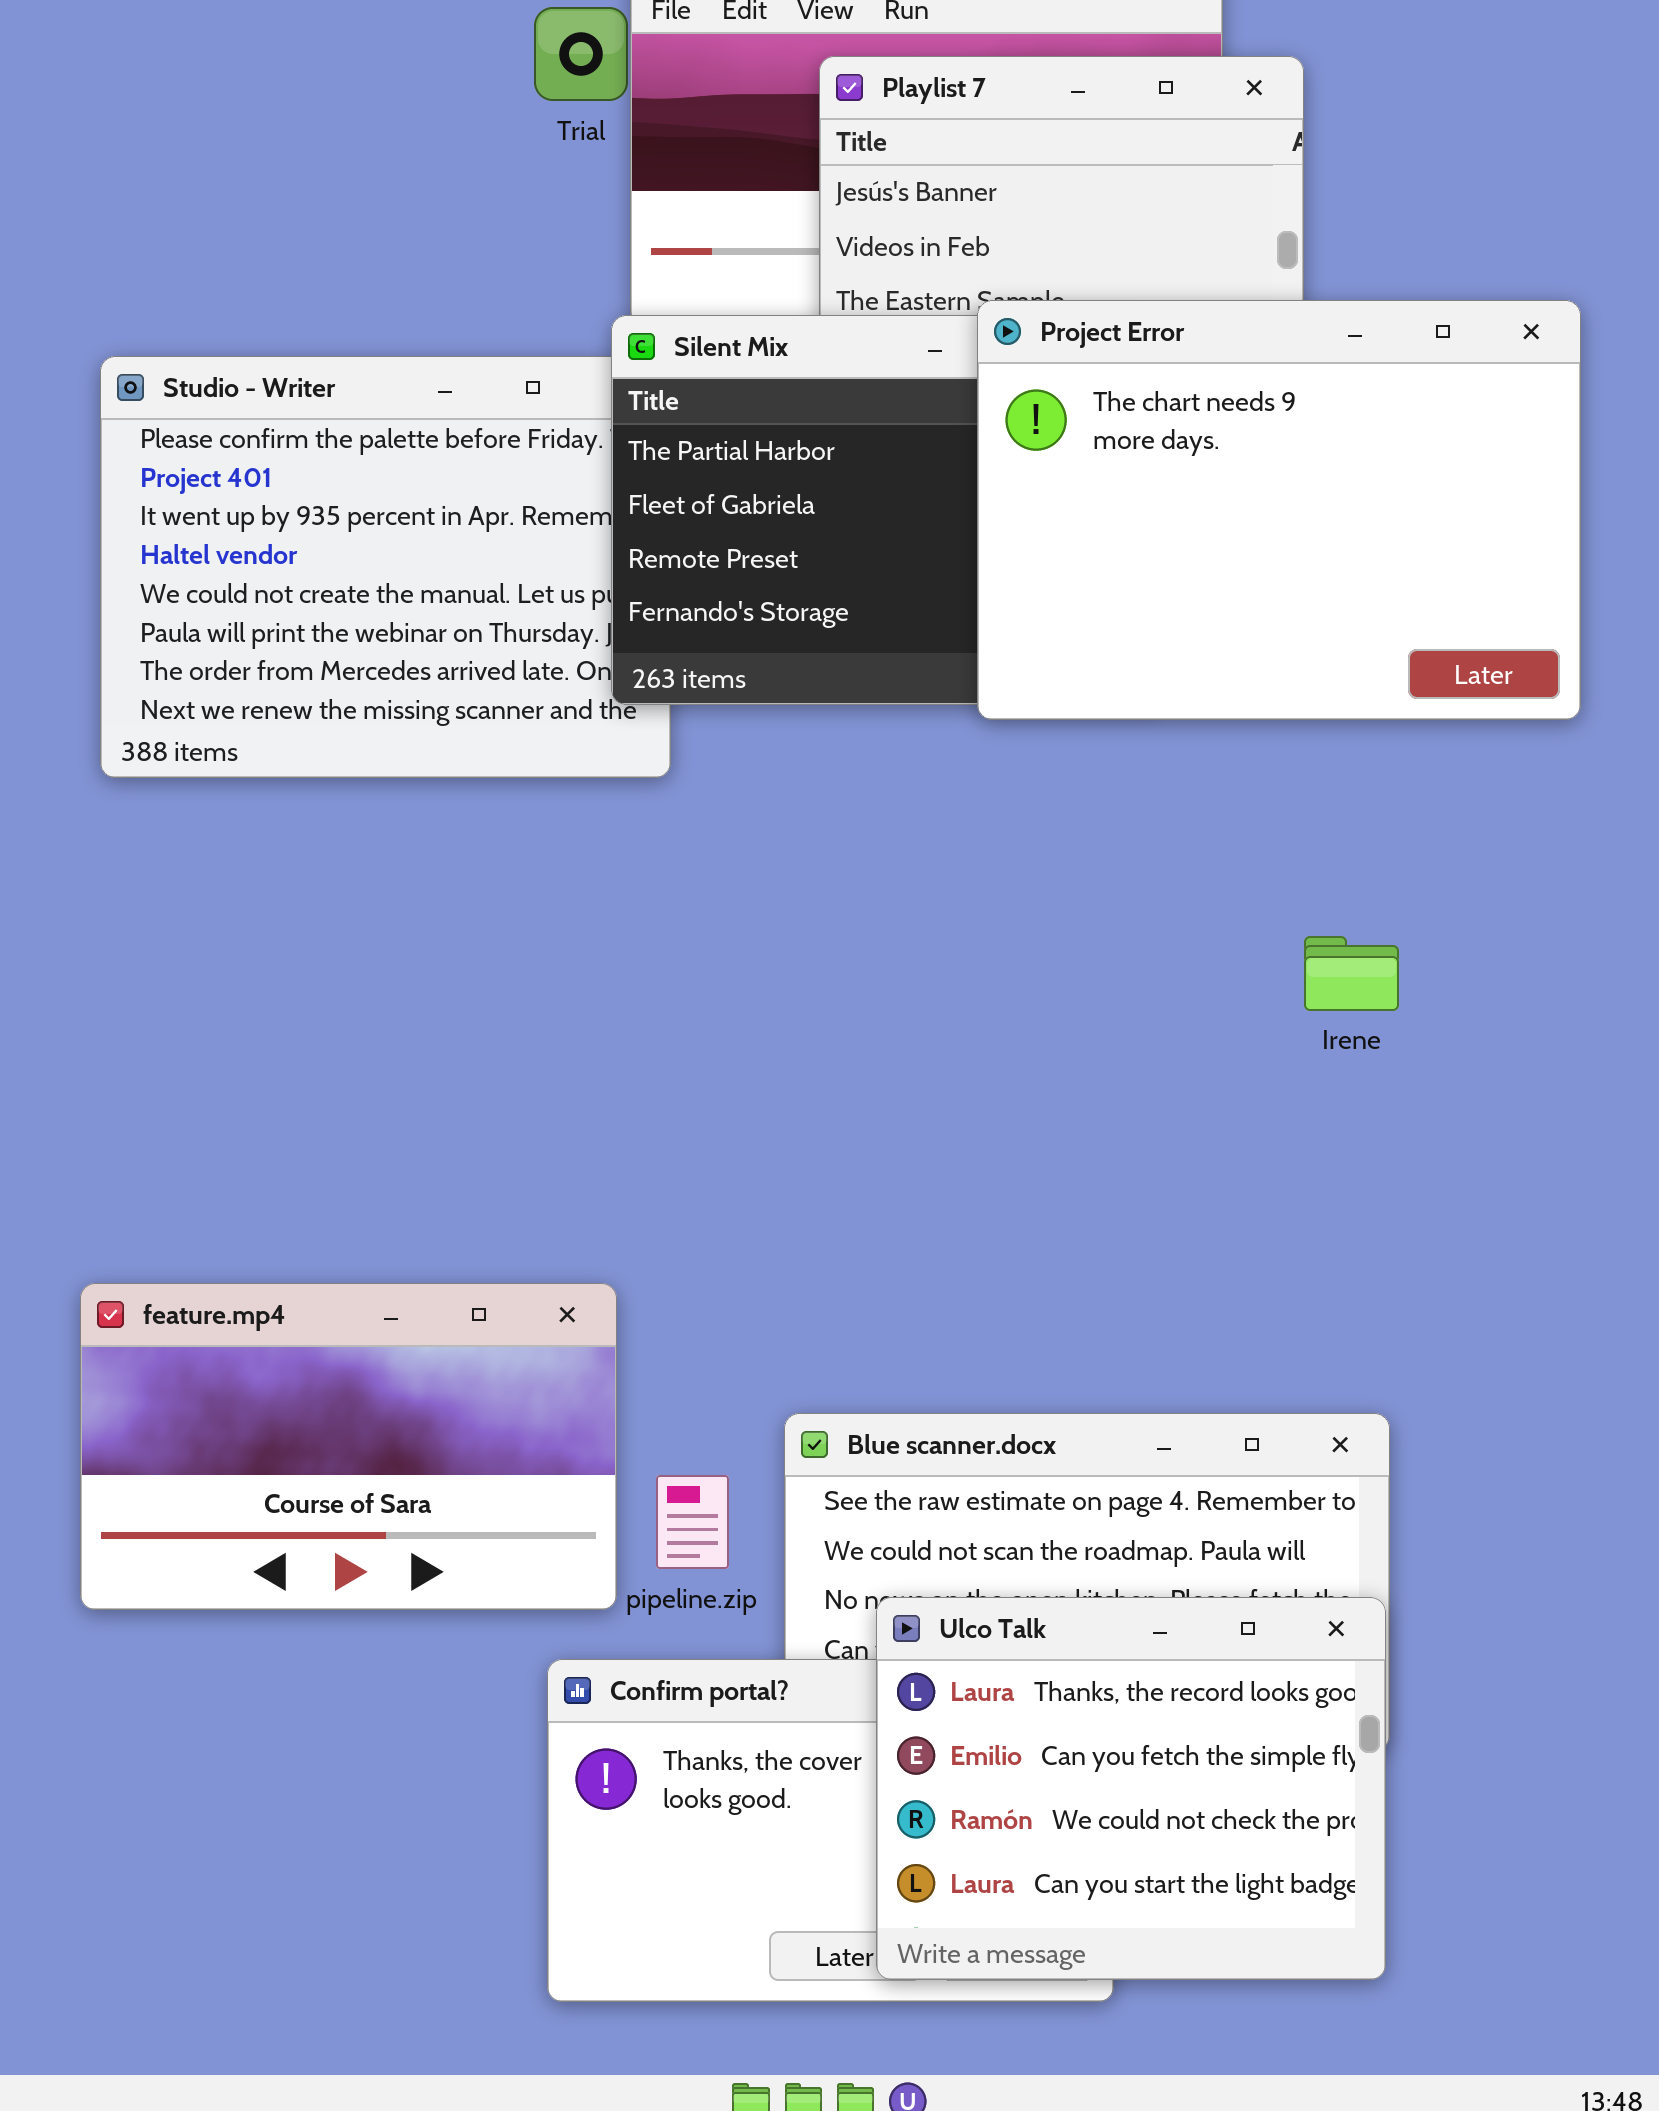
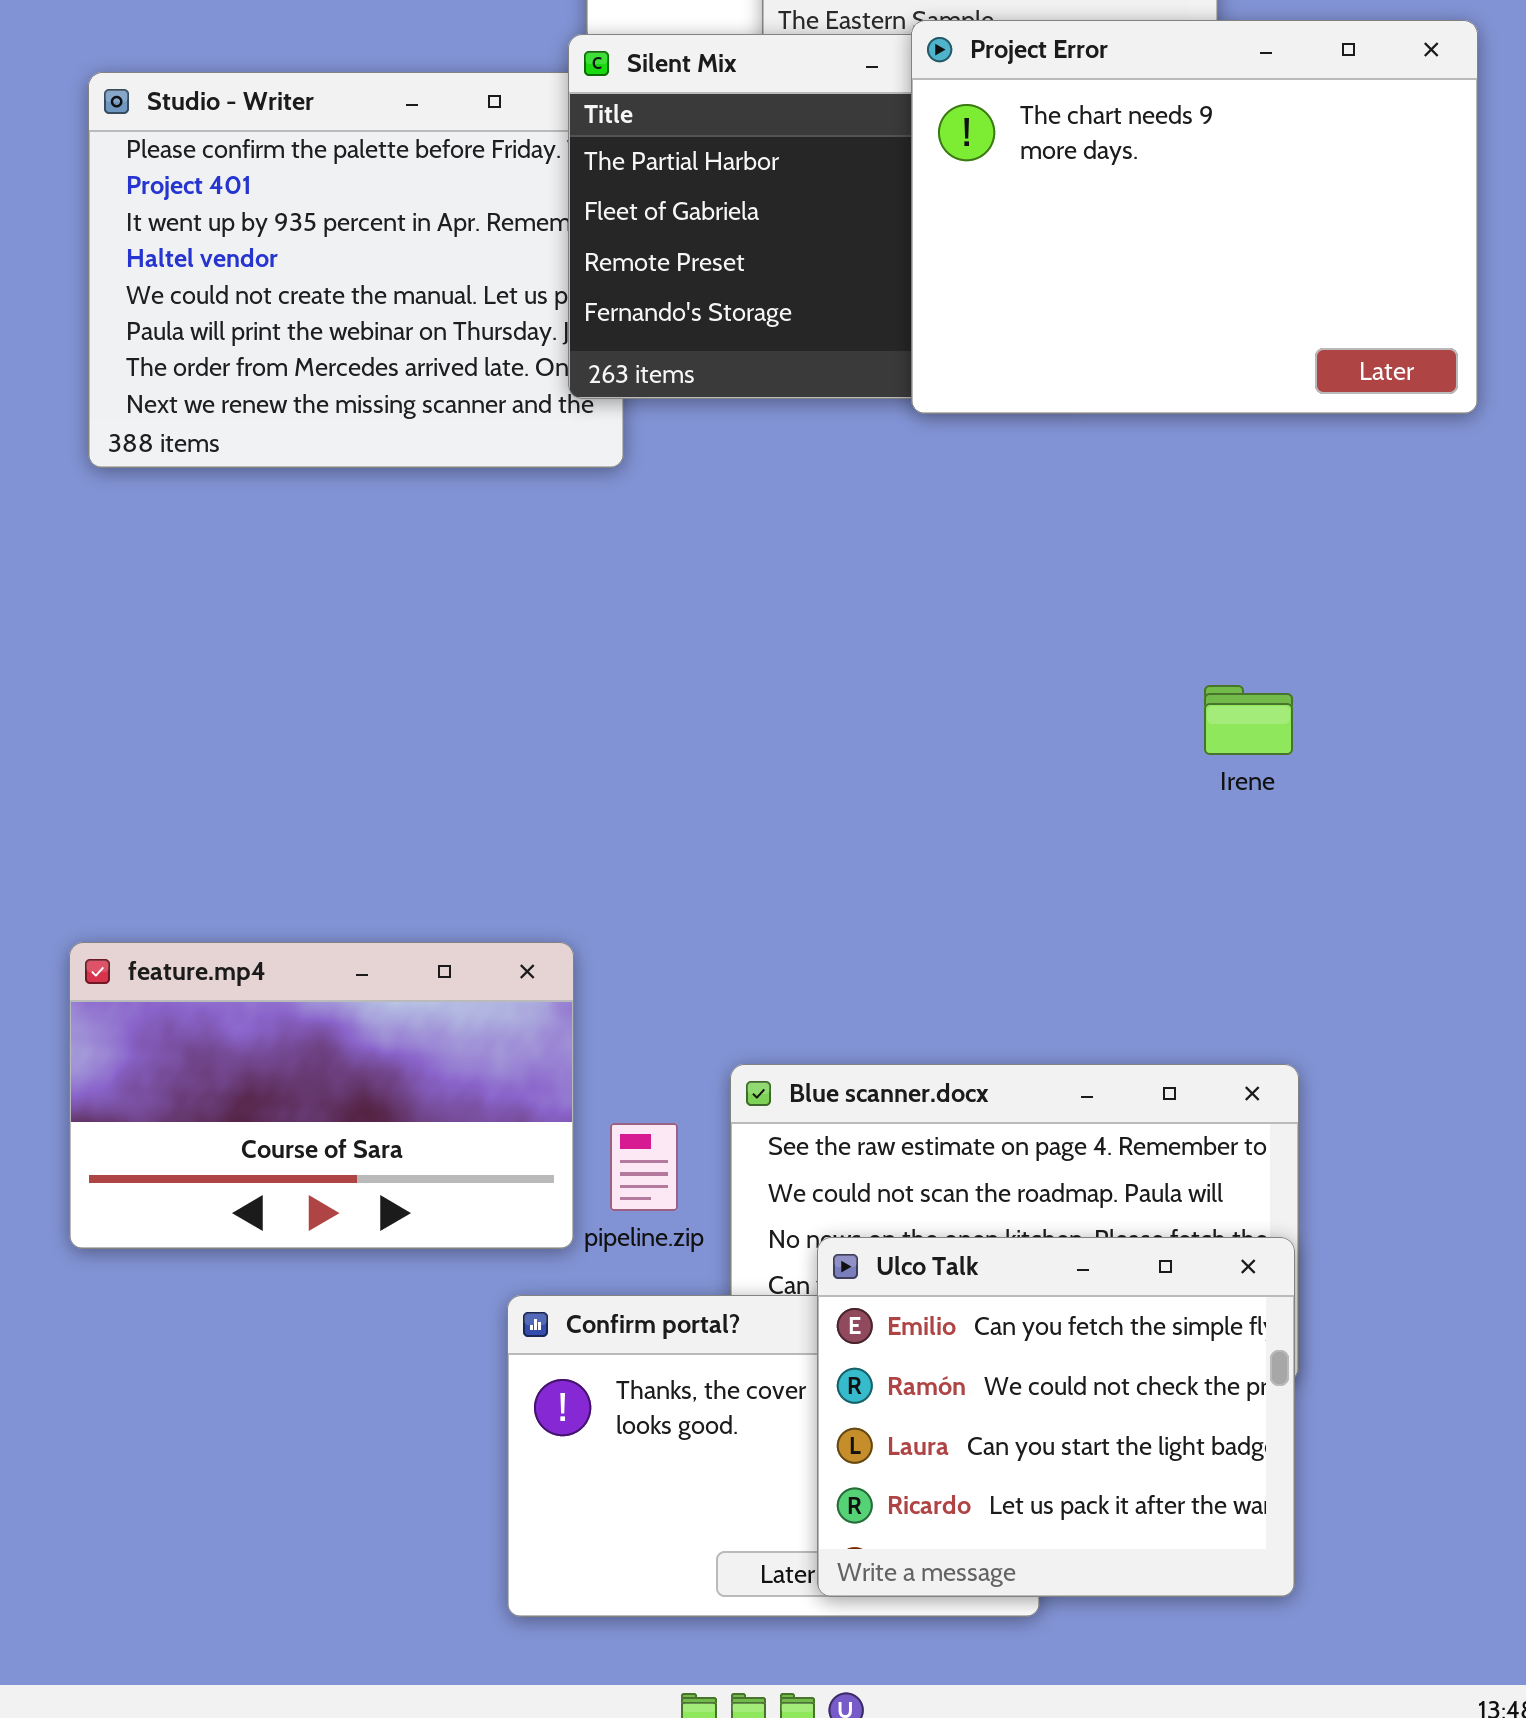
Irene: [1304,936,1399,1011] -> [1204,685,1293,755], moved
Ulco Talk: [876,1597,1386,1980] -> [817,1237,1295,1597], scrolled down 1 row

